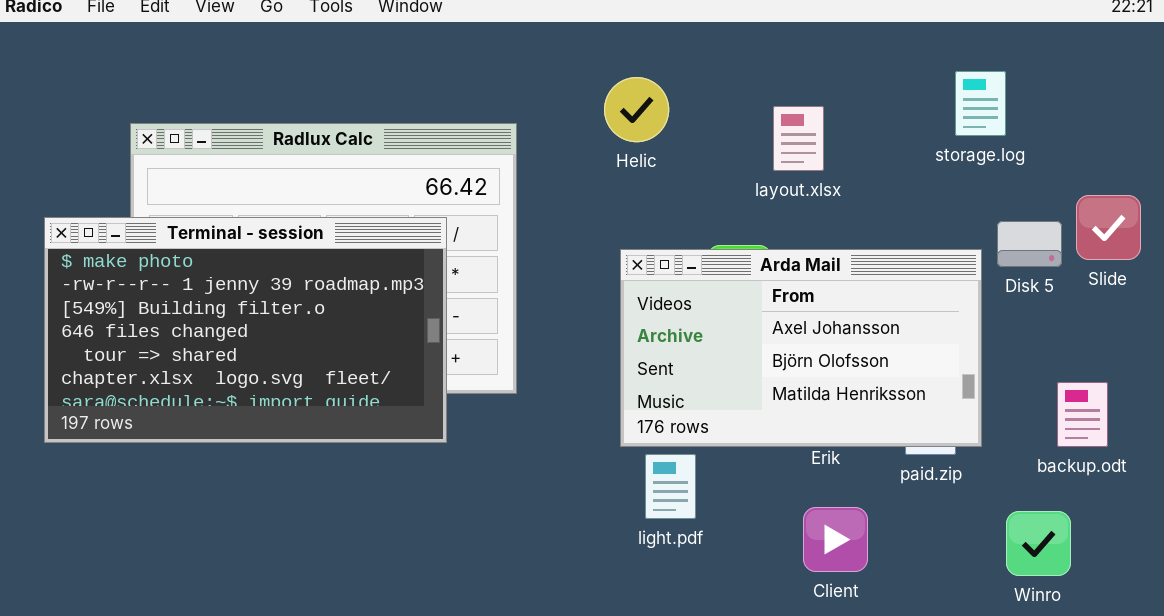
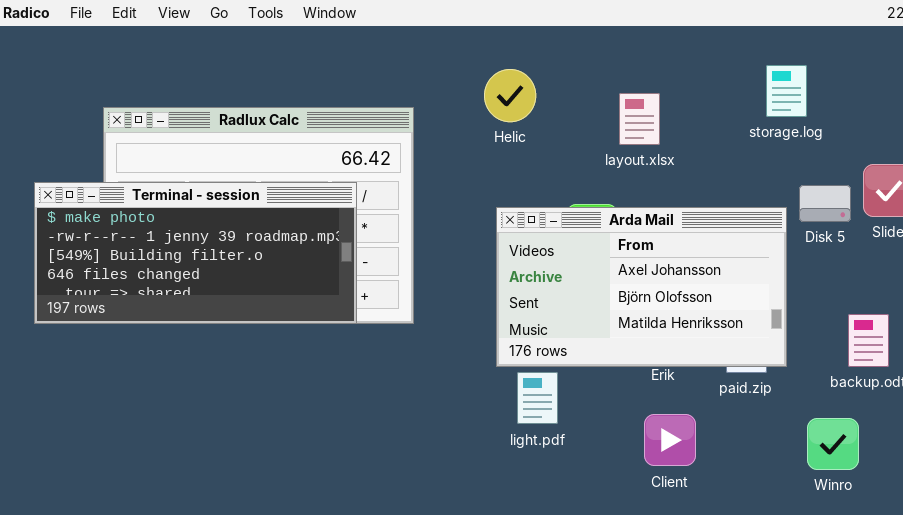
Terminal - session: [44,217,447,443] -> [34,182,357,324], resized

